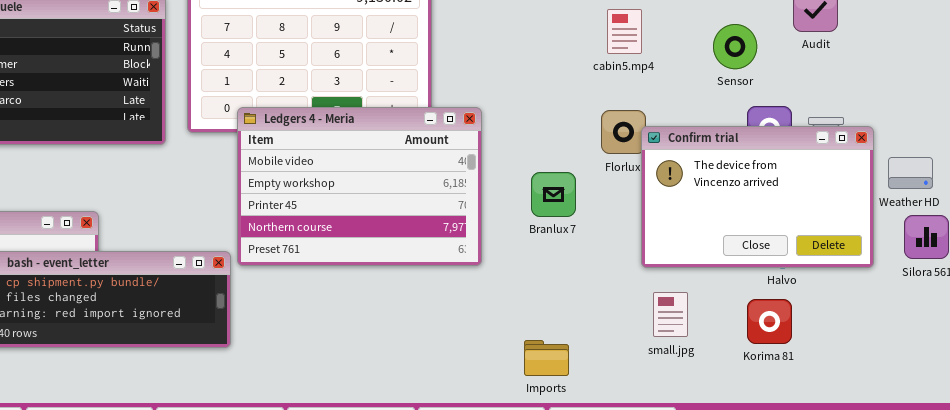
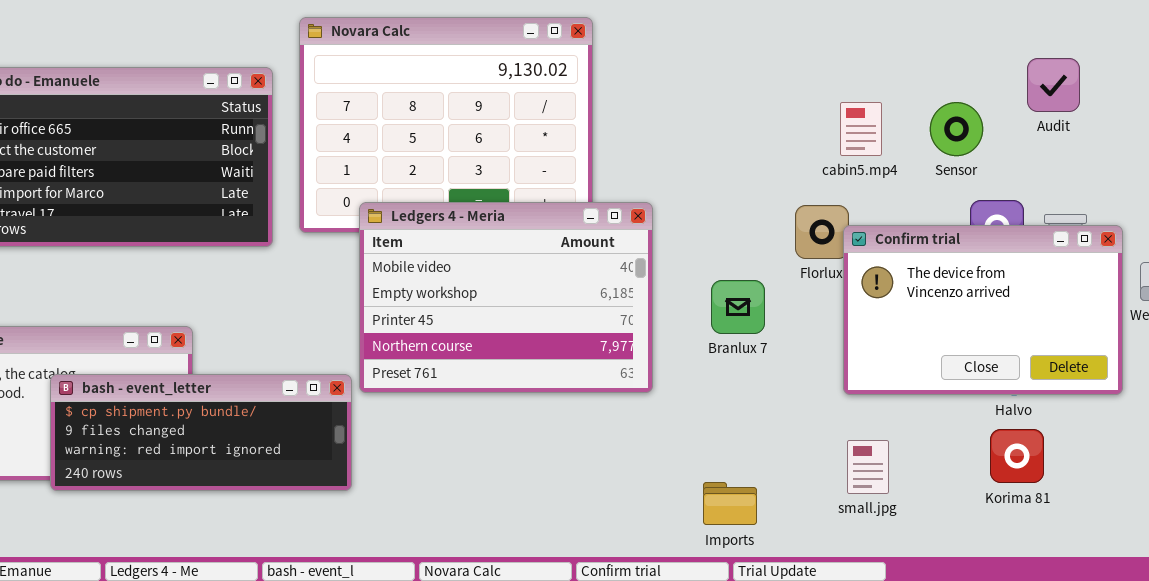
cabin5.mp4: [607,9,642,54] -> [840,102,882,156], moved
small.jpg: [653,292,688,337] -> [847,440,889,494], moved
Korima 81: [747,299,792,344] -> [990,429,1044,483], moved

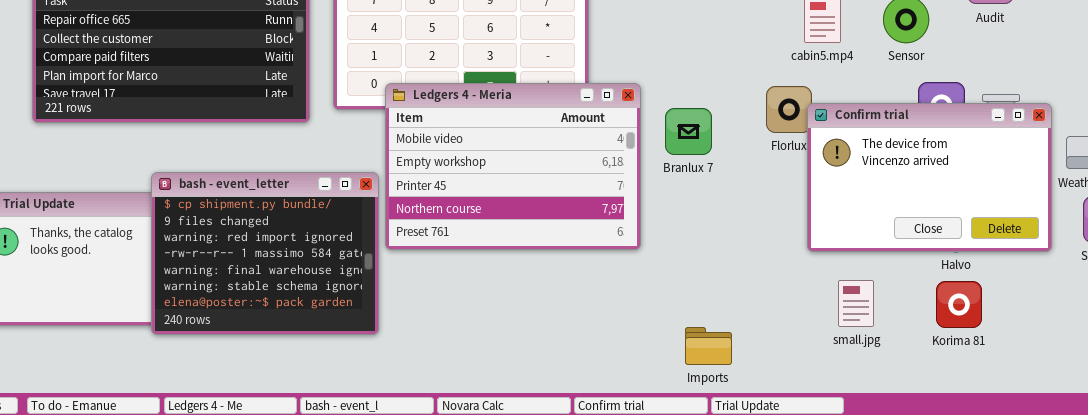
Branlux 7: [711,280,765,334] -> [665,108,712,155], moved
bash - event_letter: [50,374,352,491] -> [151,172,379,335], resized
small.jpg: [847,440,889,494] -> [838,280,874,327], moved

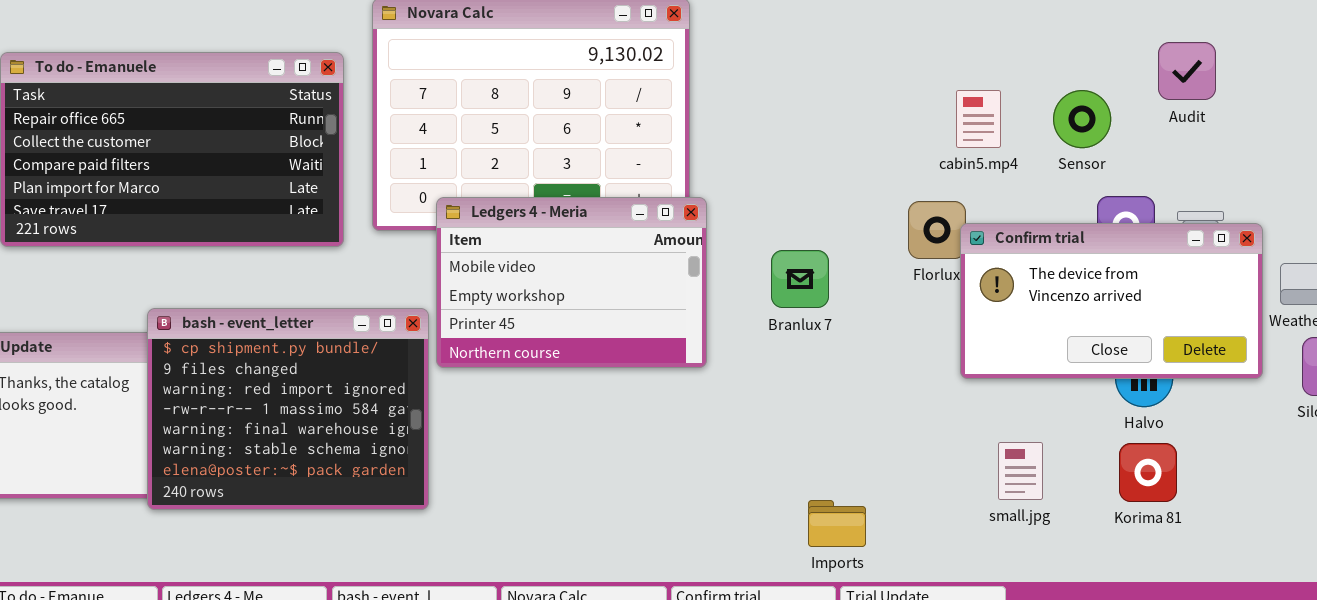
Ledgers 4 - Meria: [385,83,641,250] -> [436,197,707,368], resized
Confirm trial: [807,103,1052,252] -> [960,223,1263,379], resized
Branlux 7: [665,108,712,155] -> [771,250,829,308], moved

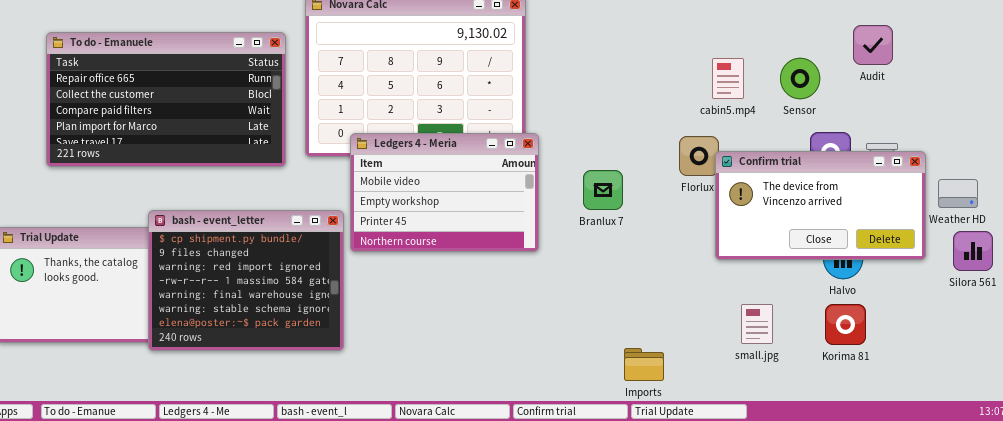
Imports: [808,500,866,547] -> [624,348,664,381], moved

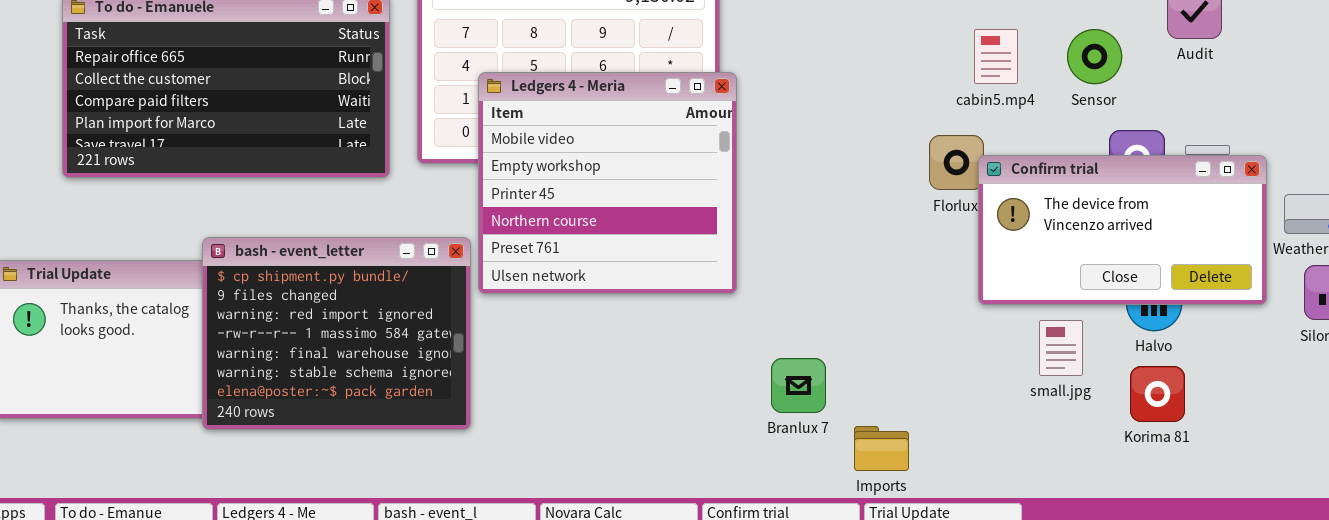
Ledgers 4 - Meria: [350,133,539,252] -> [478,72,737,294], resized
Branlux 7: [583,170,623,210] -> [771,358,826,413], moved
small.jpg: [741,304,773,344] -> [1039,320,1083,376], moved

